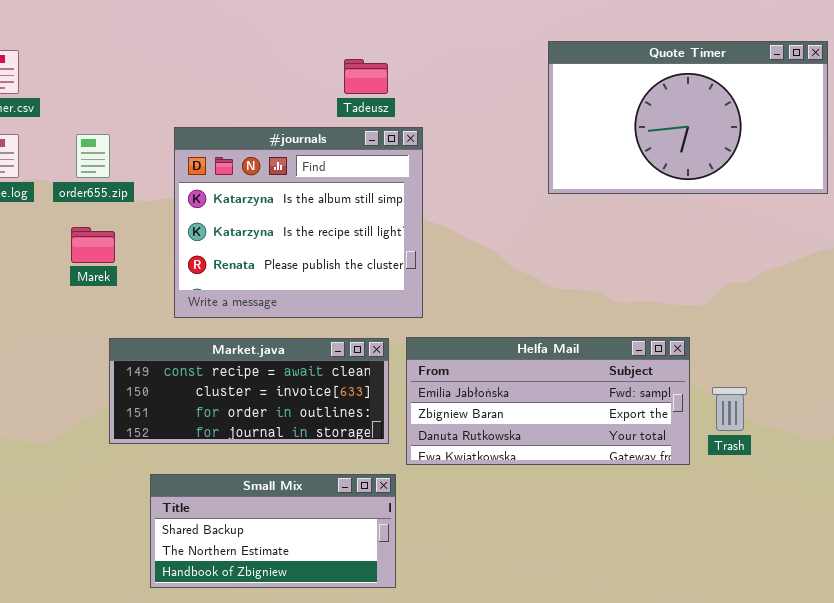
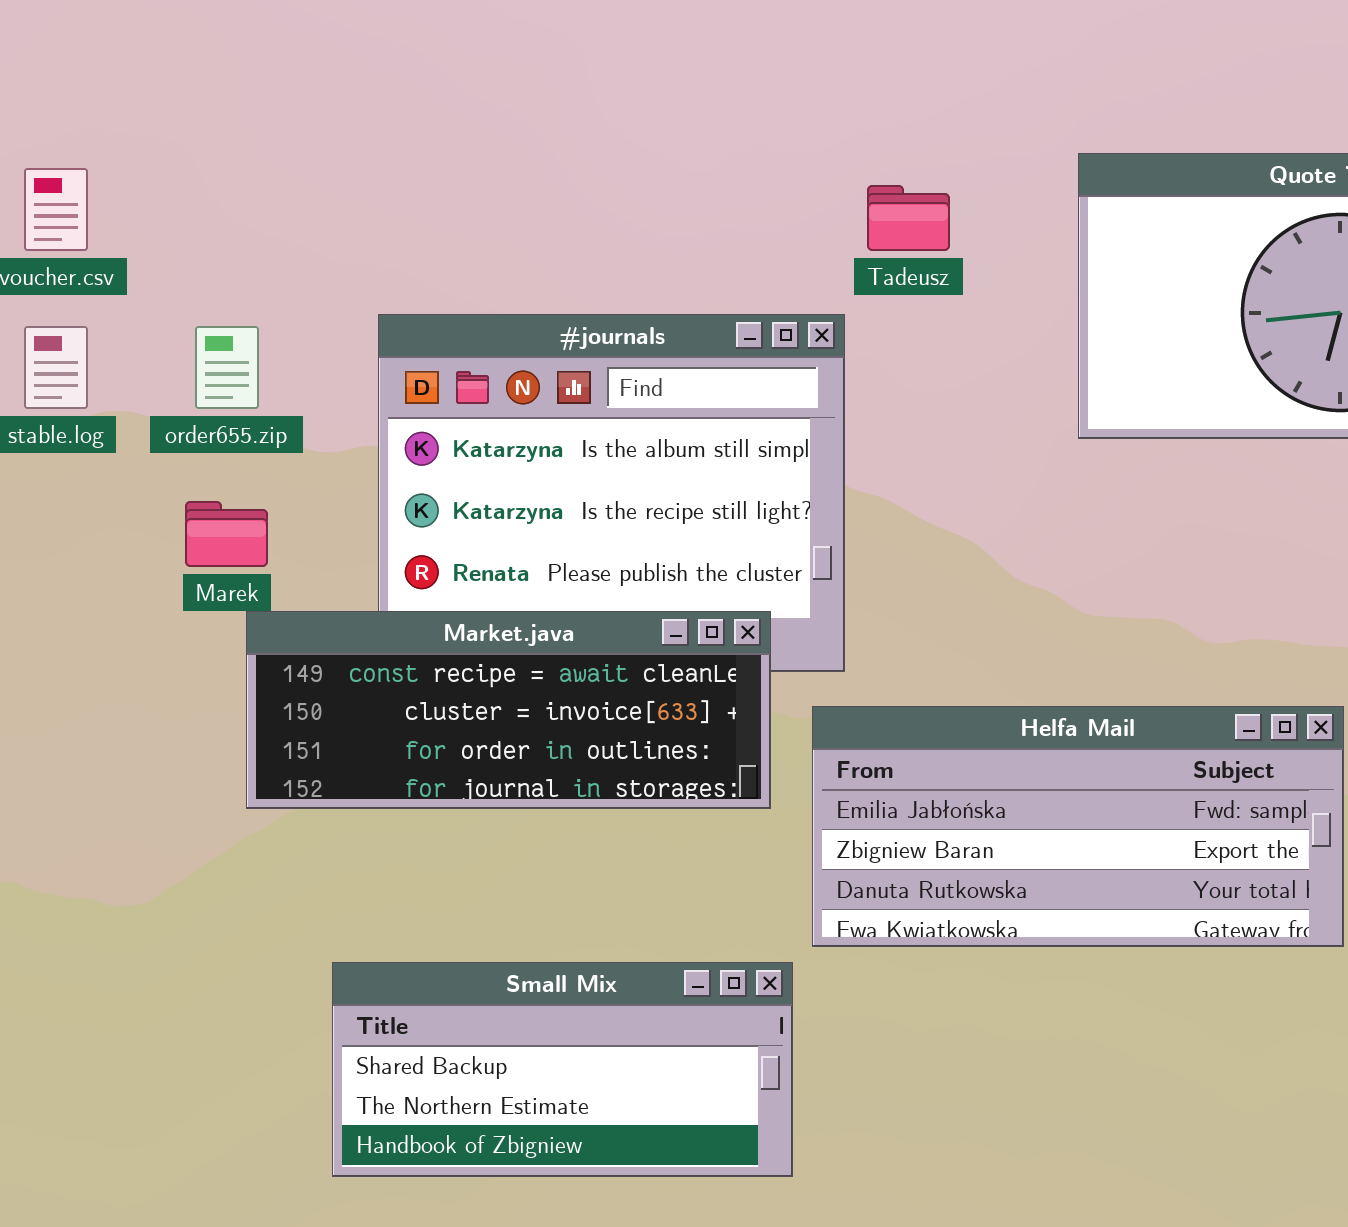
Tadeusz: [344,59,388,94] -> [867,185,950,251], moved
Market.java: [109,338,389,444] -> [246,611,771,809], moved

